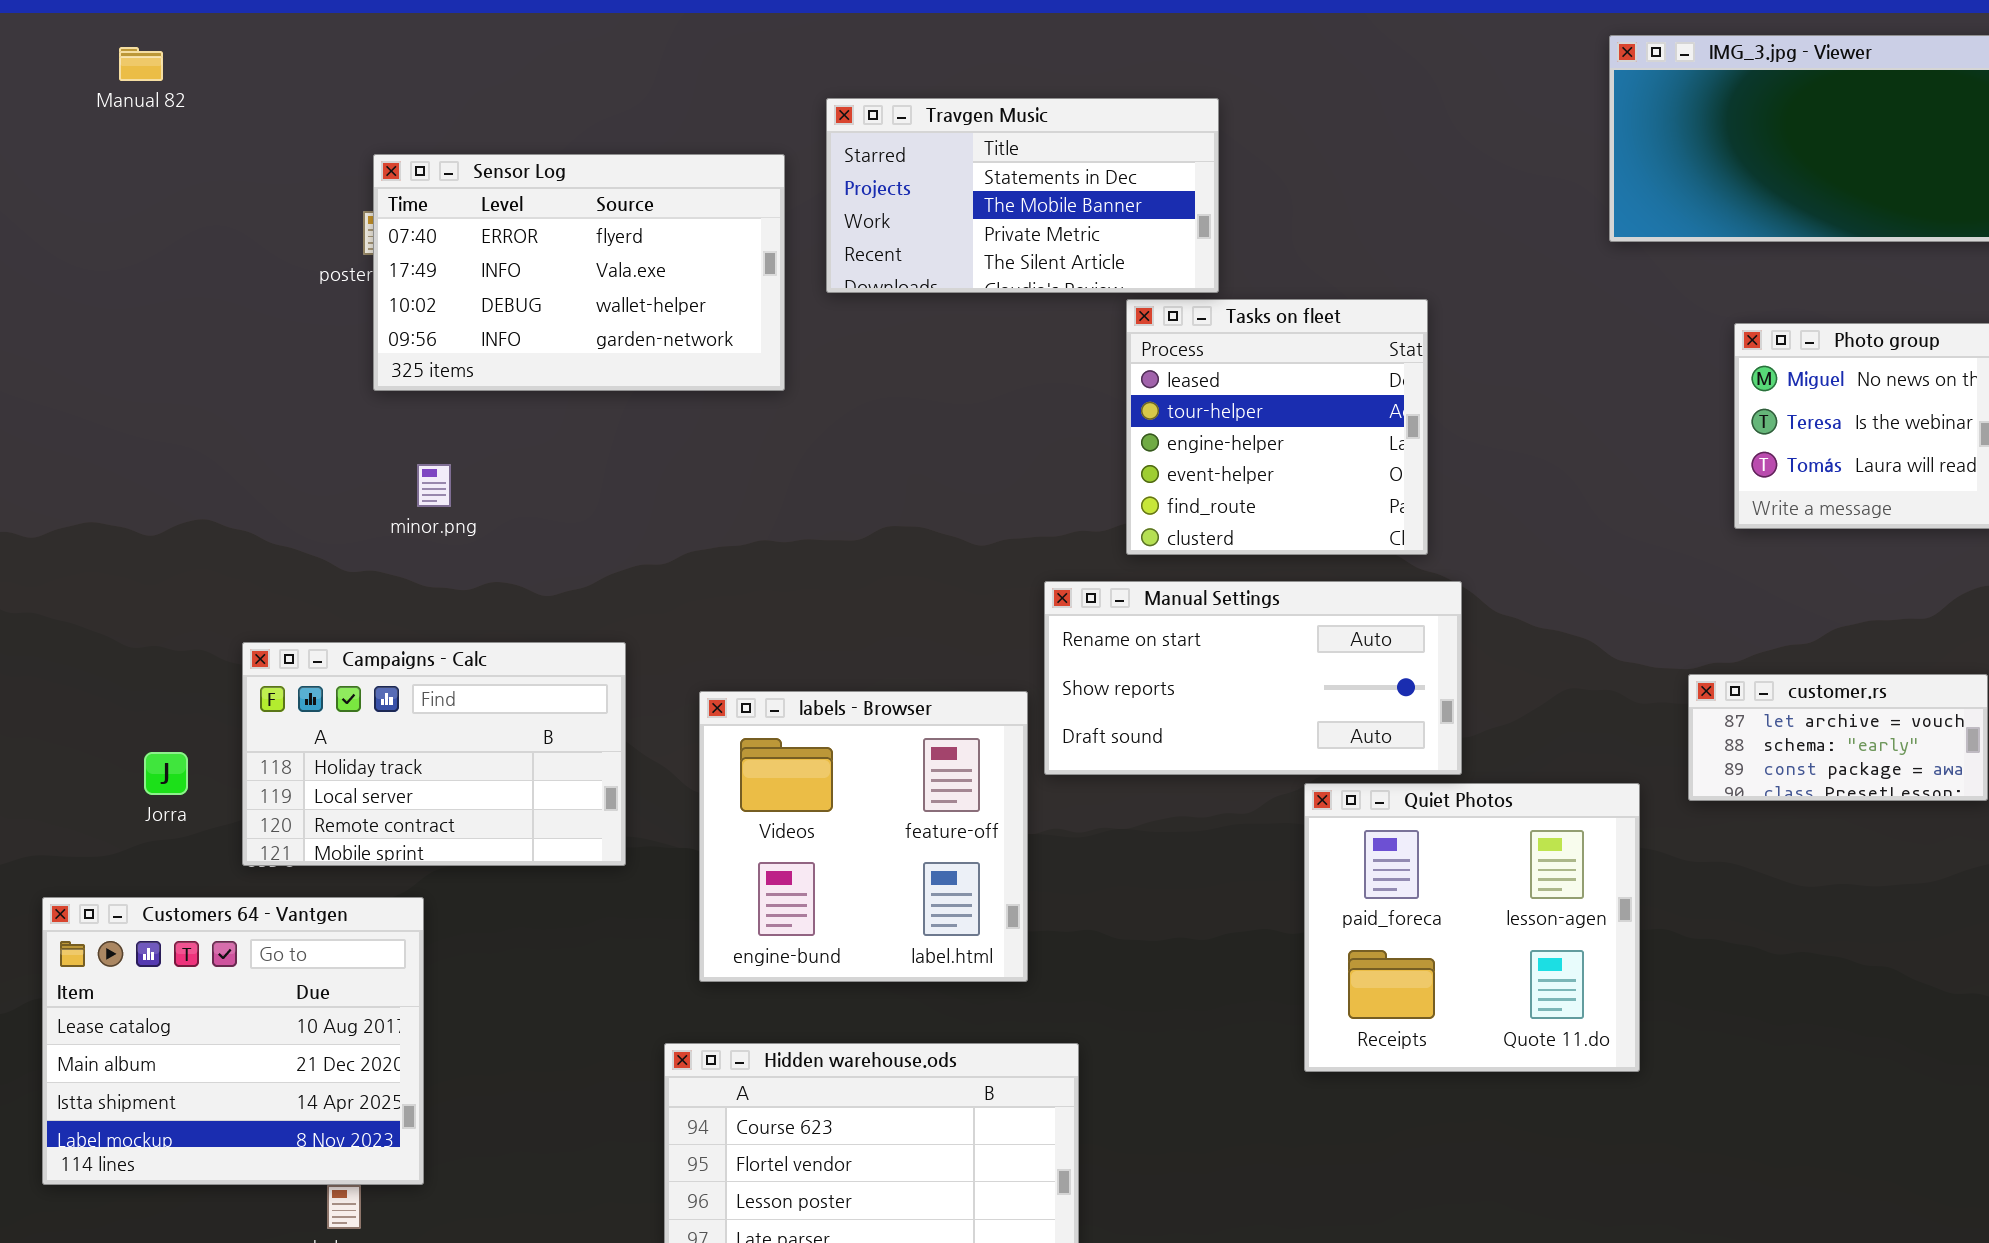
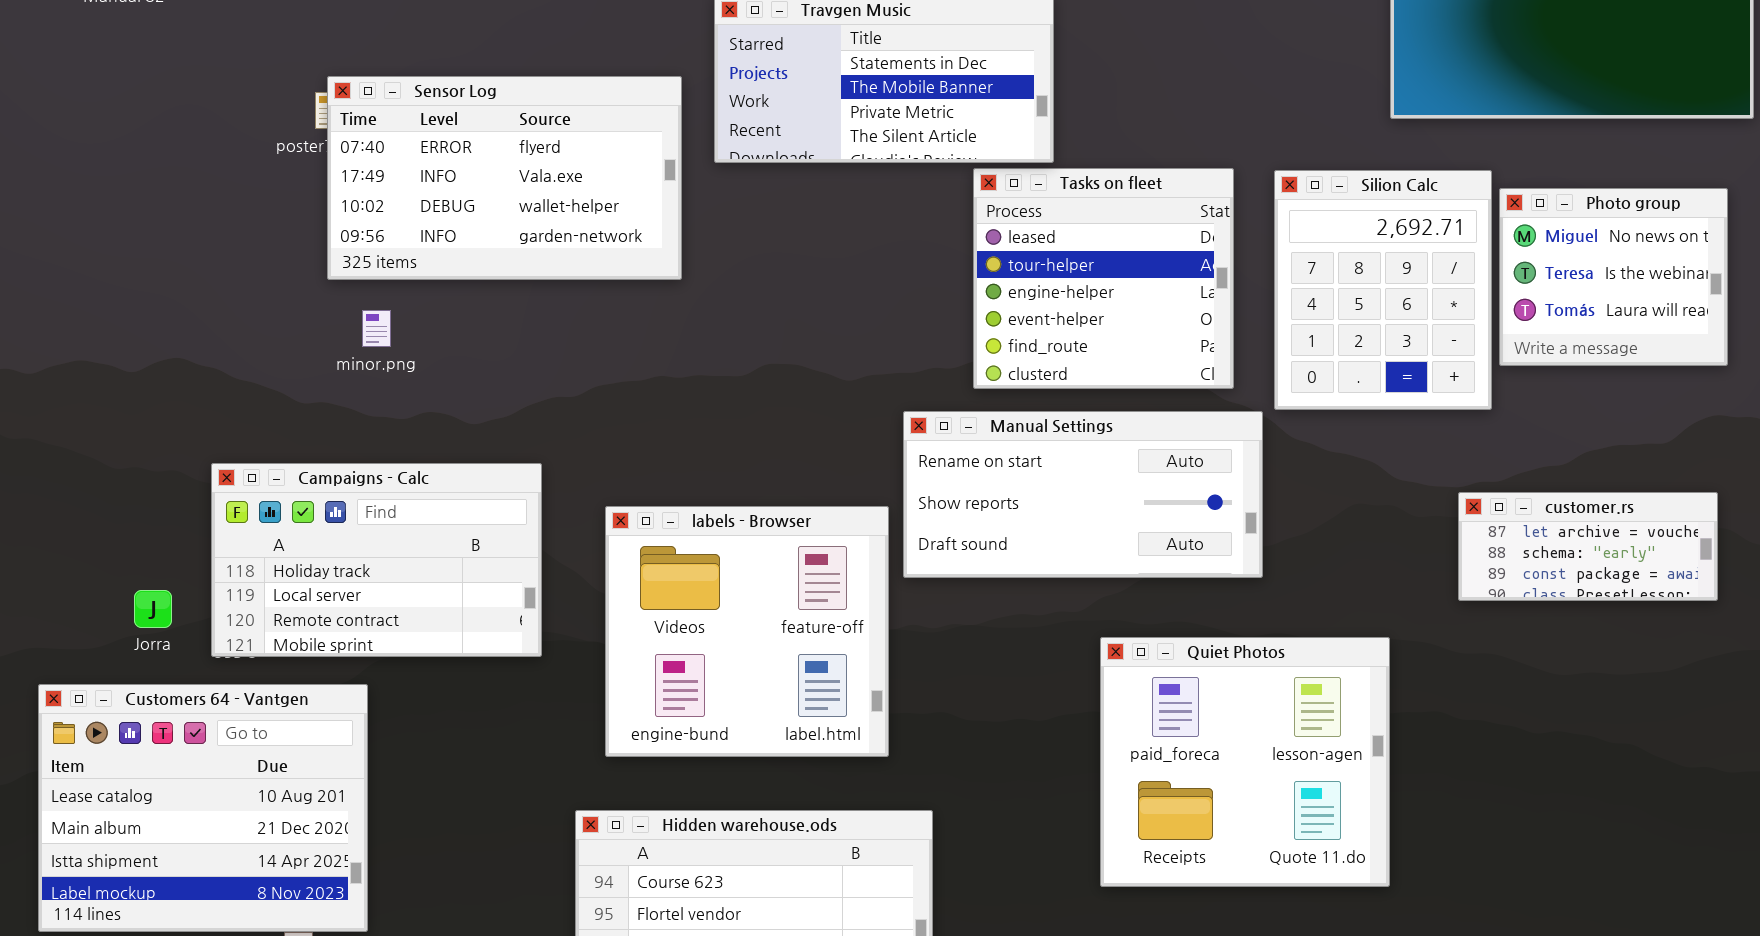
Sensor Log: [373,154,785,391] -> [327,76,682,280], moved
Silion Calc: none -> [1274,170,1492,410], opened
Jorra: [144,752,188,795] -> [134,590,172,628], moved
Quiet Photos: [1304,783,1640,1072] -> [1100,637,1390,887], moved

